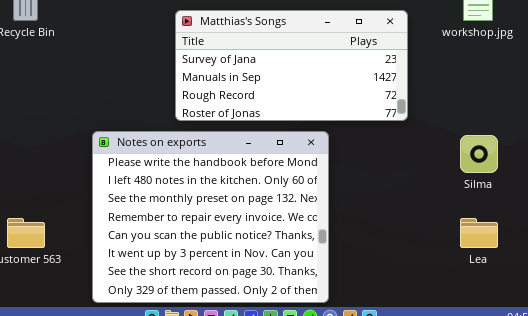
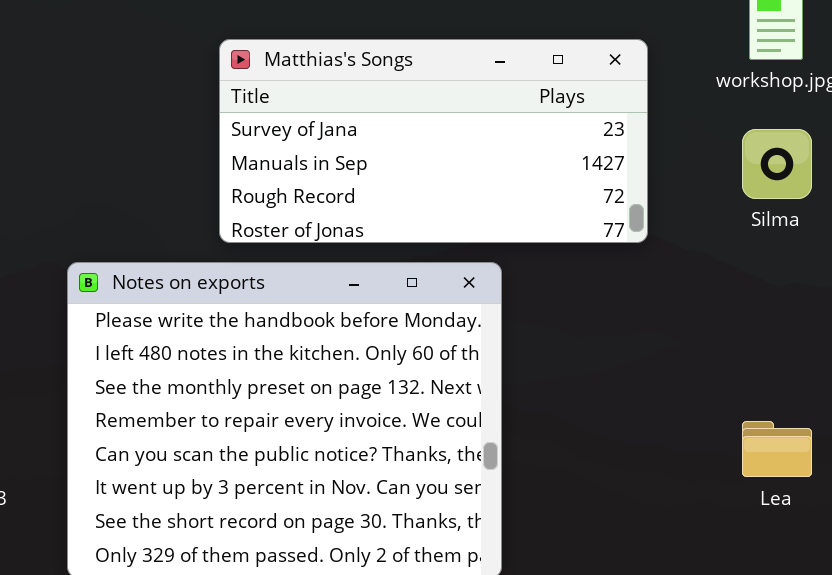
Silma: [460,135,498,173] -> [742,129,812,199], moved

